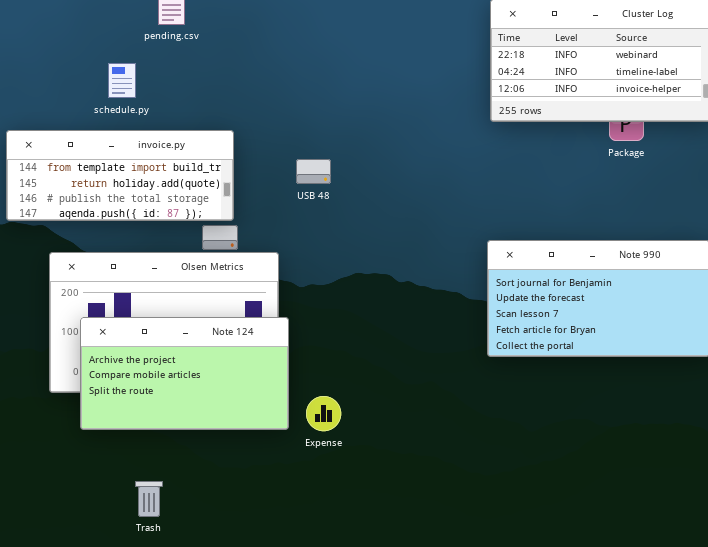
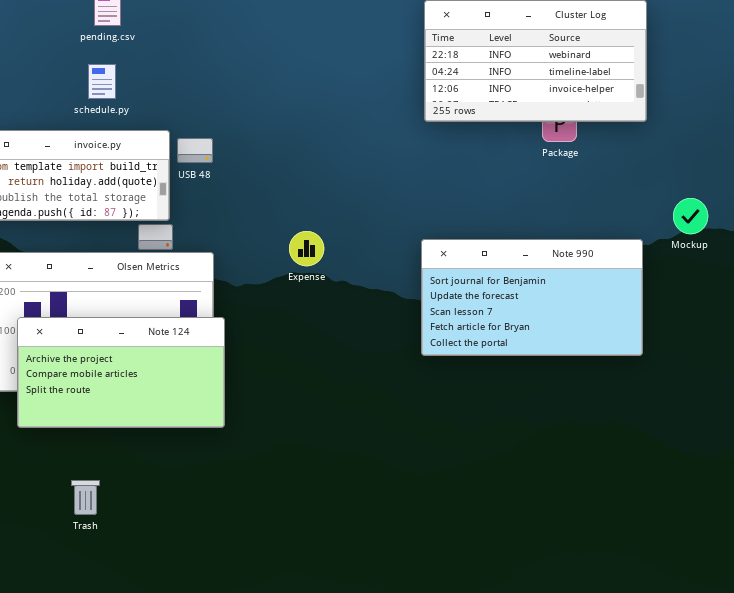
schedule.py: [108,63,136,98] -> [88,64,116,99], moved
USB 48: [296,159,331,184] -> [177,138,213,163], moved
Expense: [306,396,341,431] -> [289,231,324,266], moved

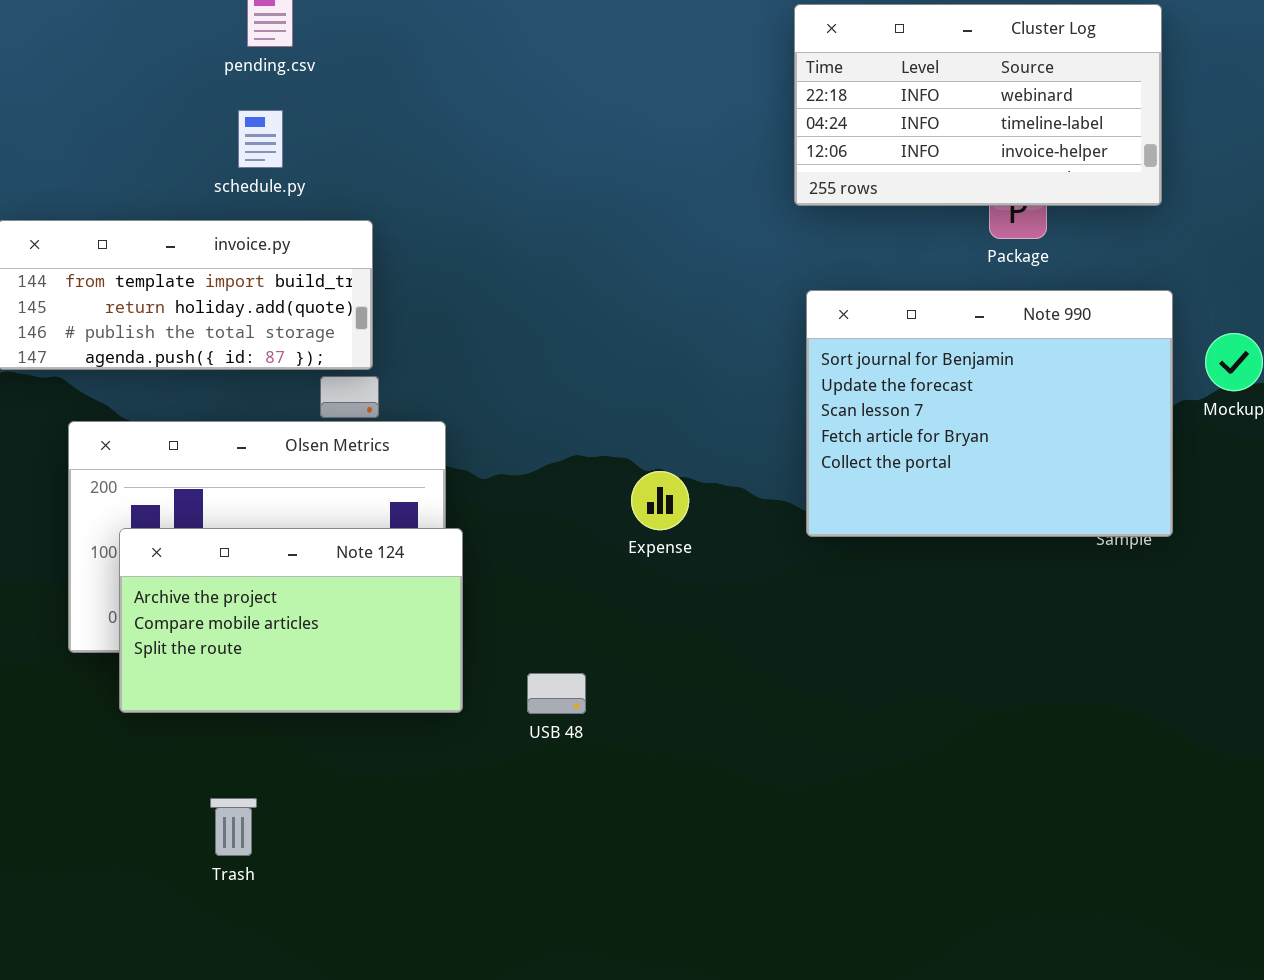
USB 48: [177,138,213,163] -> [527,673,586,714], moved
Expense: [289,231,324,266] -> [631,471,689,530], moved
Note 990: [421,239,643,356] -> [806,290,1173,537], moved, resized

